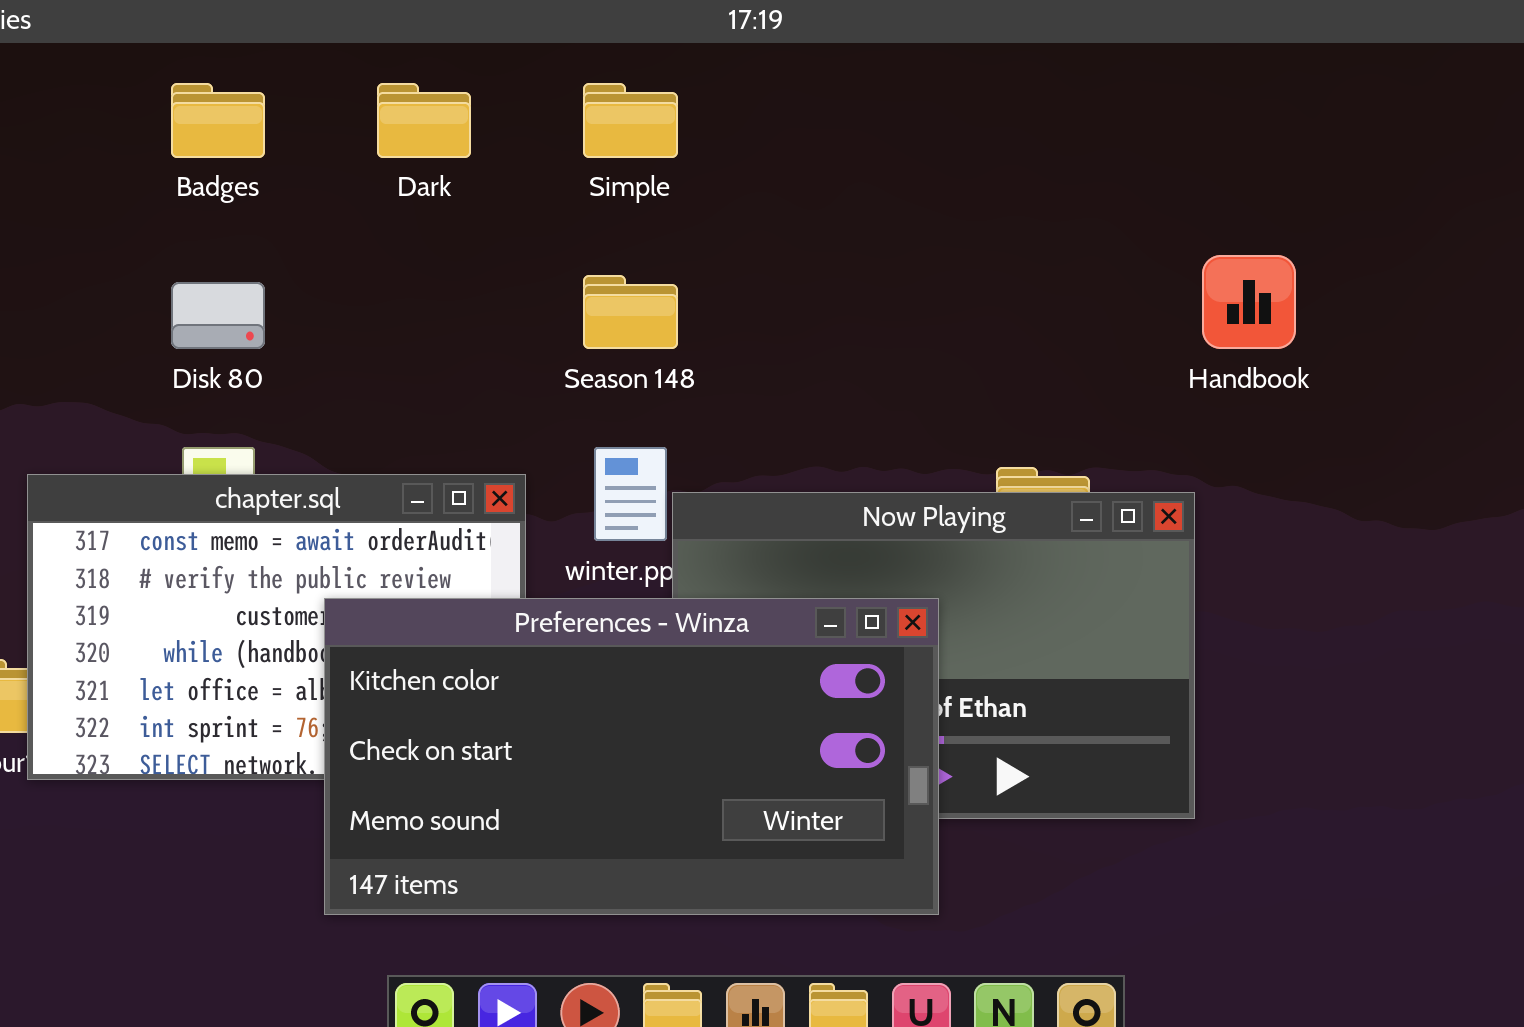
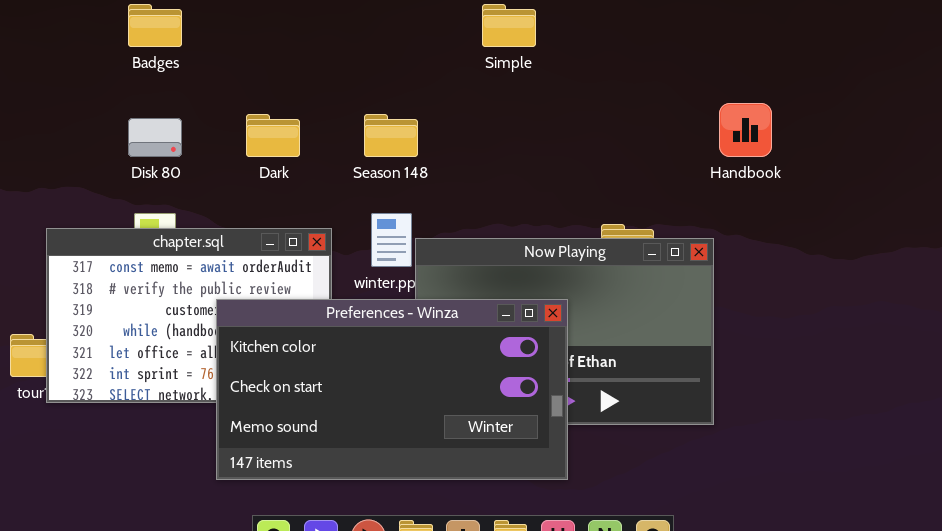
Dark: [377,83,471,158] -> [246,114,300,157], moved
Simple: [583,83,678,158] -> [482,4,536,47], moved

